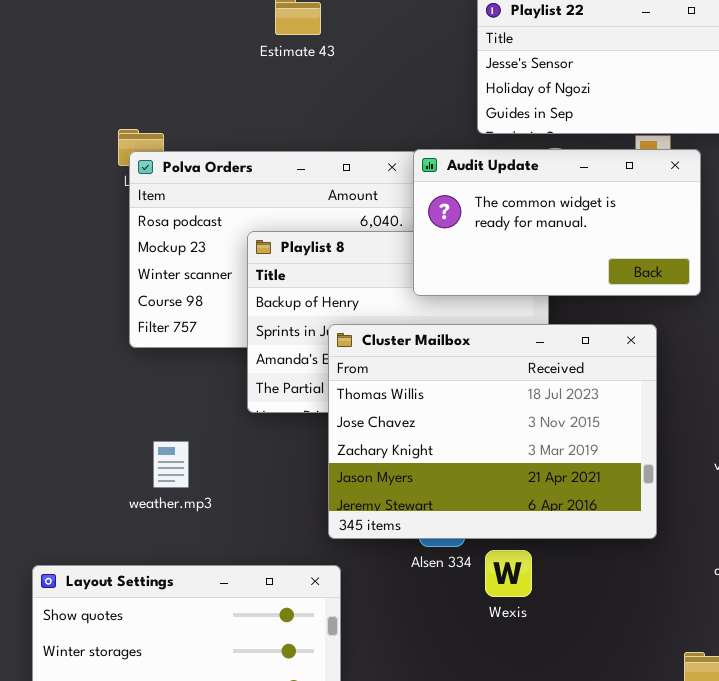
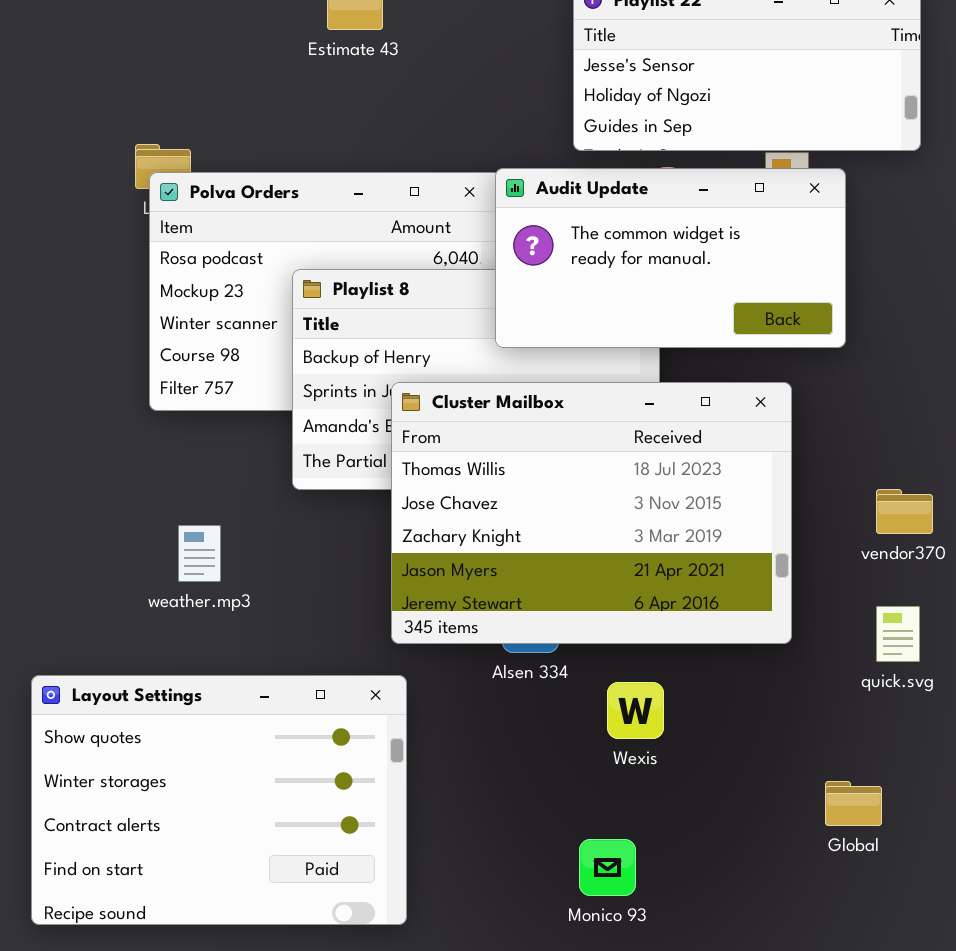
Wexis: [485,550,532,597] -> [607,682,664,739], moved

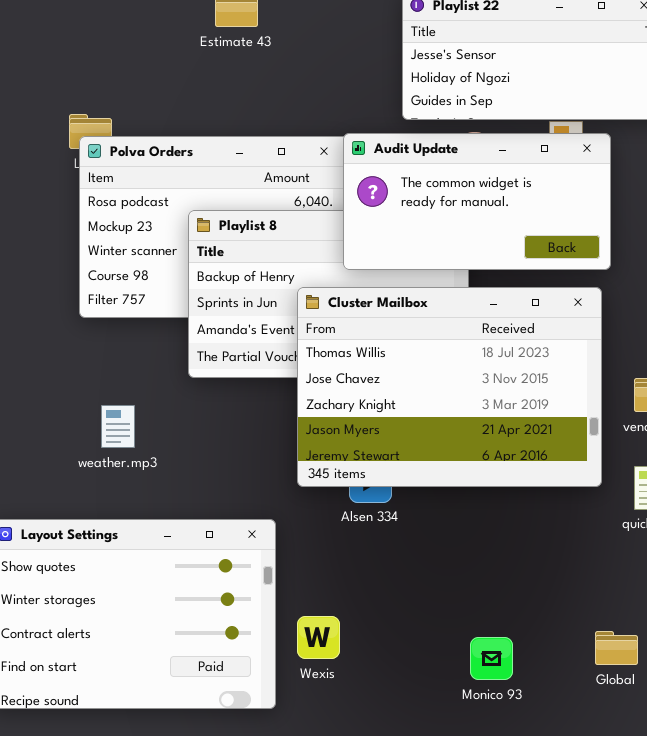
Cluster Mailbox: [391,382,792,644] -> [297,287,602,487], moved
Wexis: [607,682,664,739] -> [297,616,340,659], moved
Global: [825,781,882,826] -> [595,631,638,665], moved
Monico 93: [579,839,636,896] -> [470,637,513,680], moved

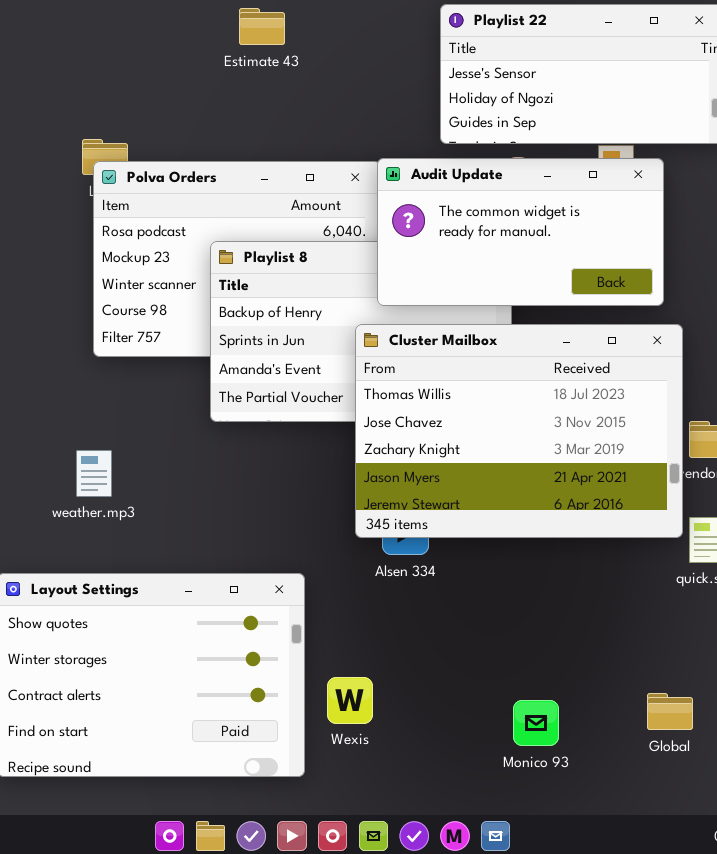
Cluster Mailbox: [297,287,602,487] -> [355,324,683,538], moved
weather.mp3: [101,405,135,448] -> [76,450,112,497], moved

